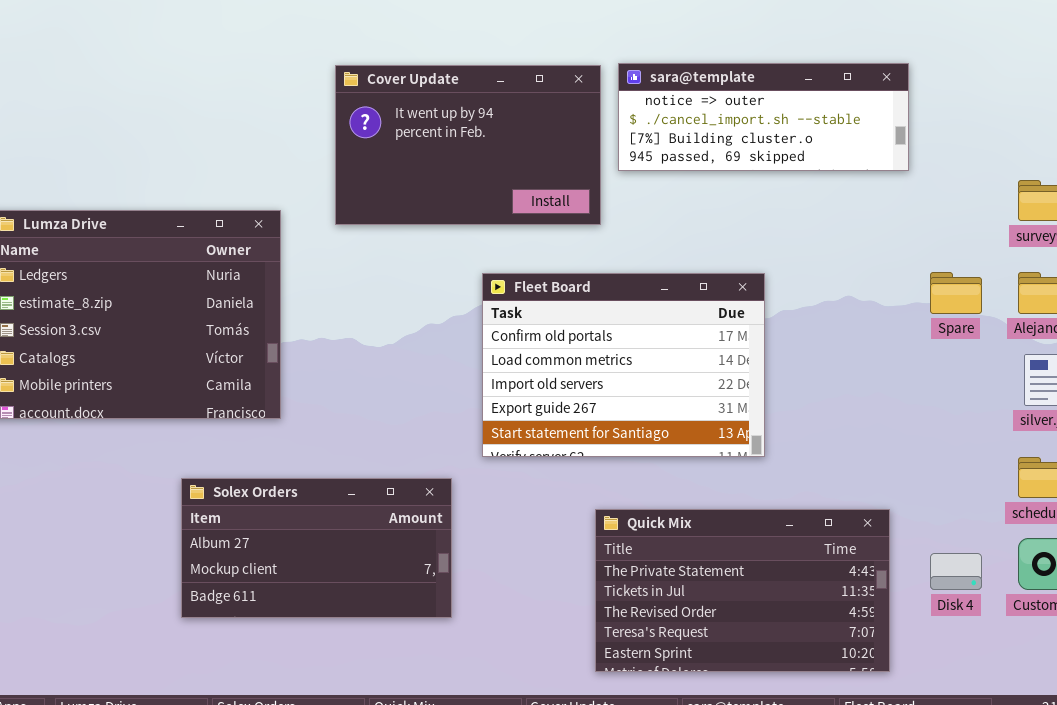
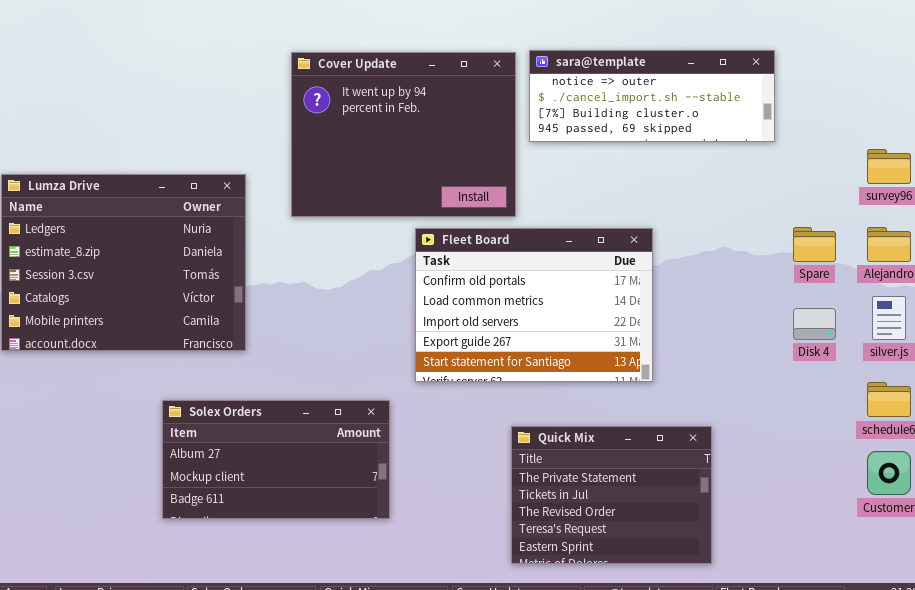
Cover Update: [335,65,601,225] -> [291,52,516,217], resized
Quick Mix: [595,509,890,672] -> [511,426,712,564], resized
Disk 4: [930,553,982,590] -> [793,308,836,340], moved

